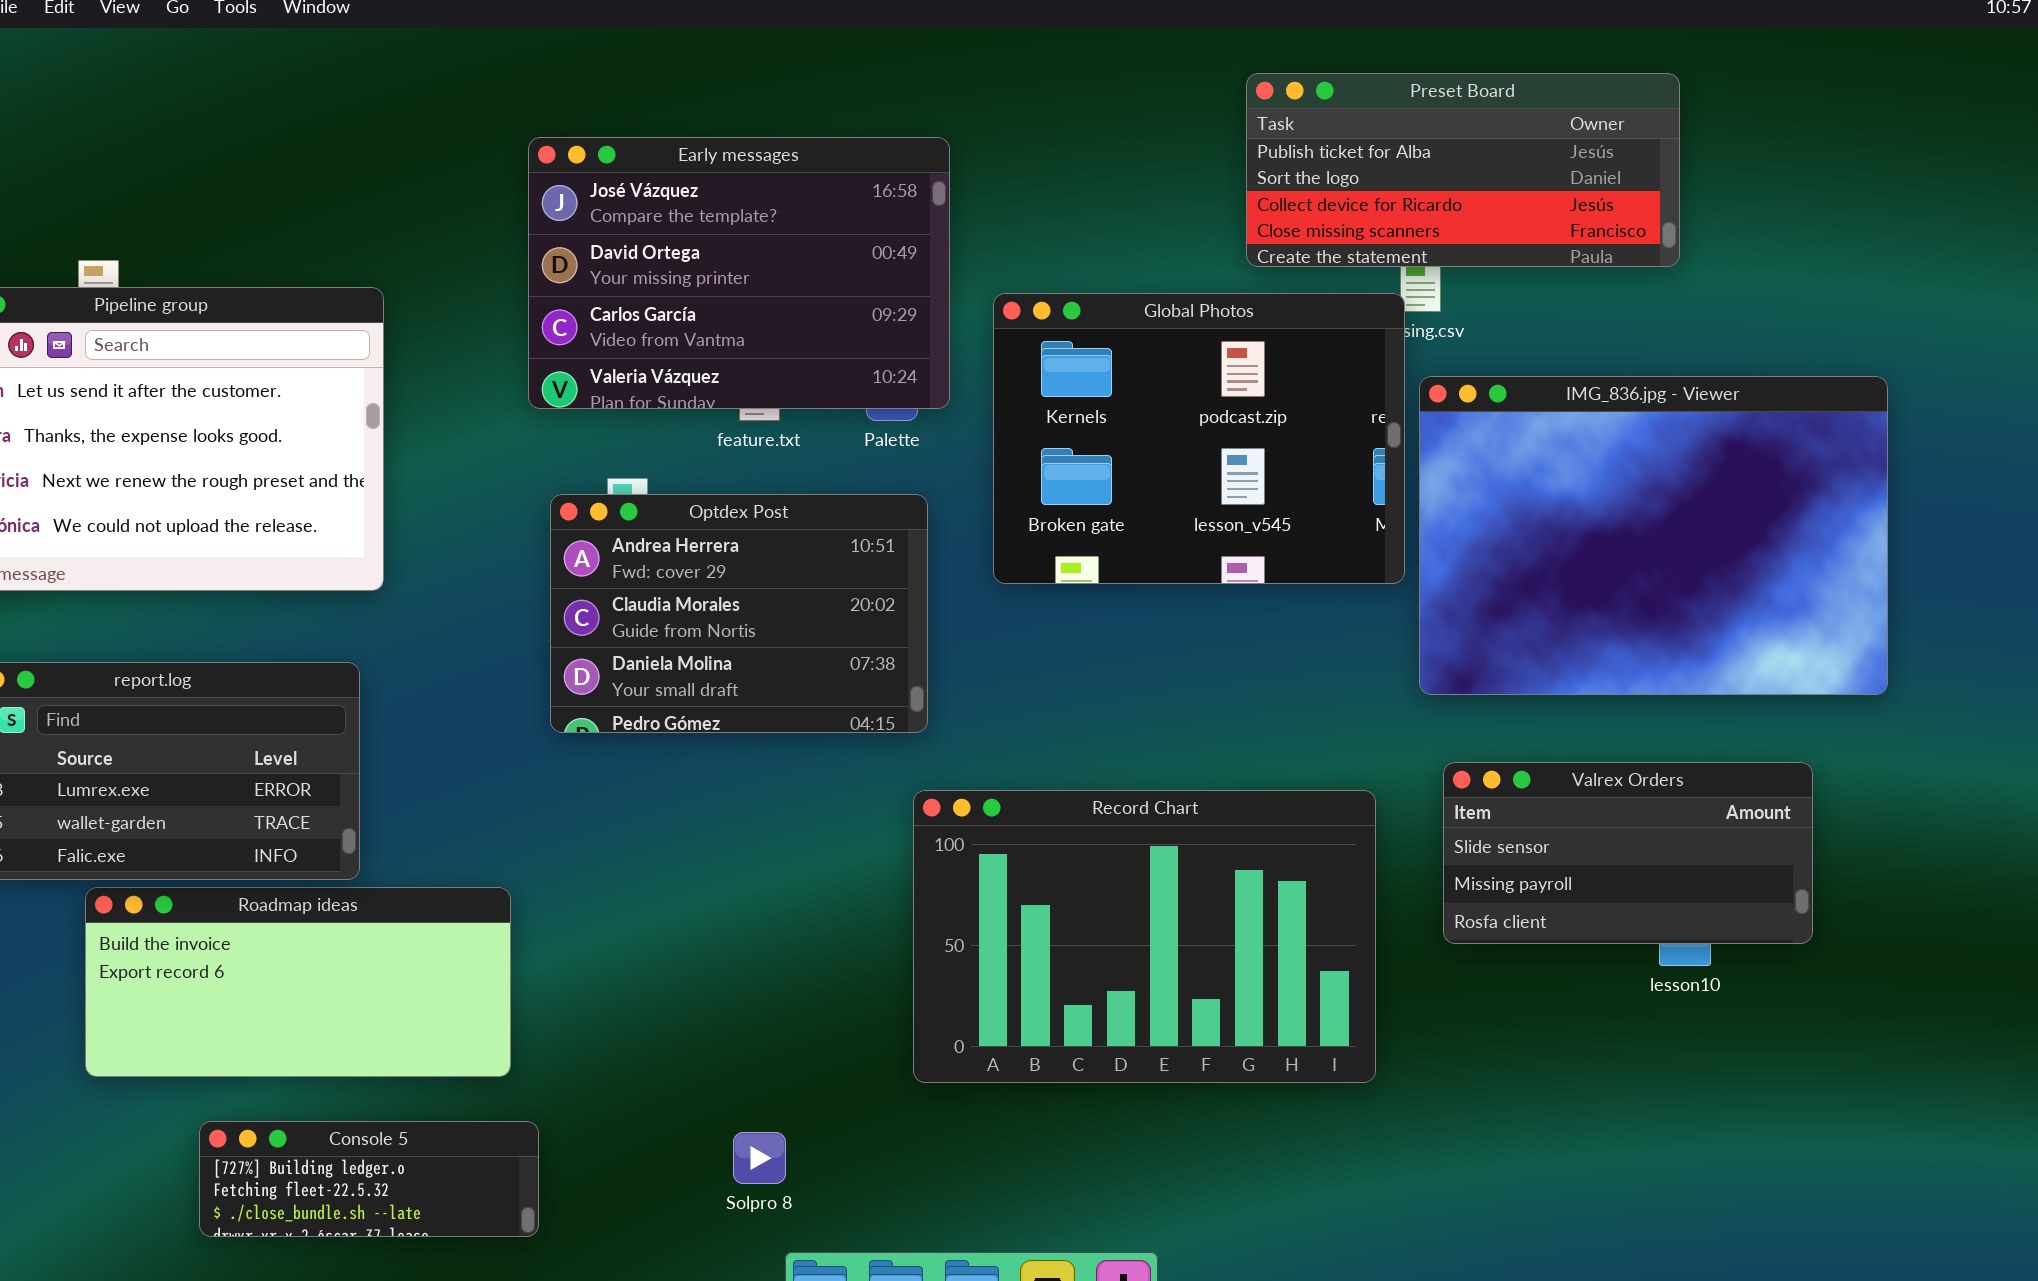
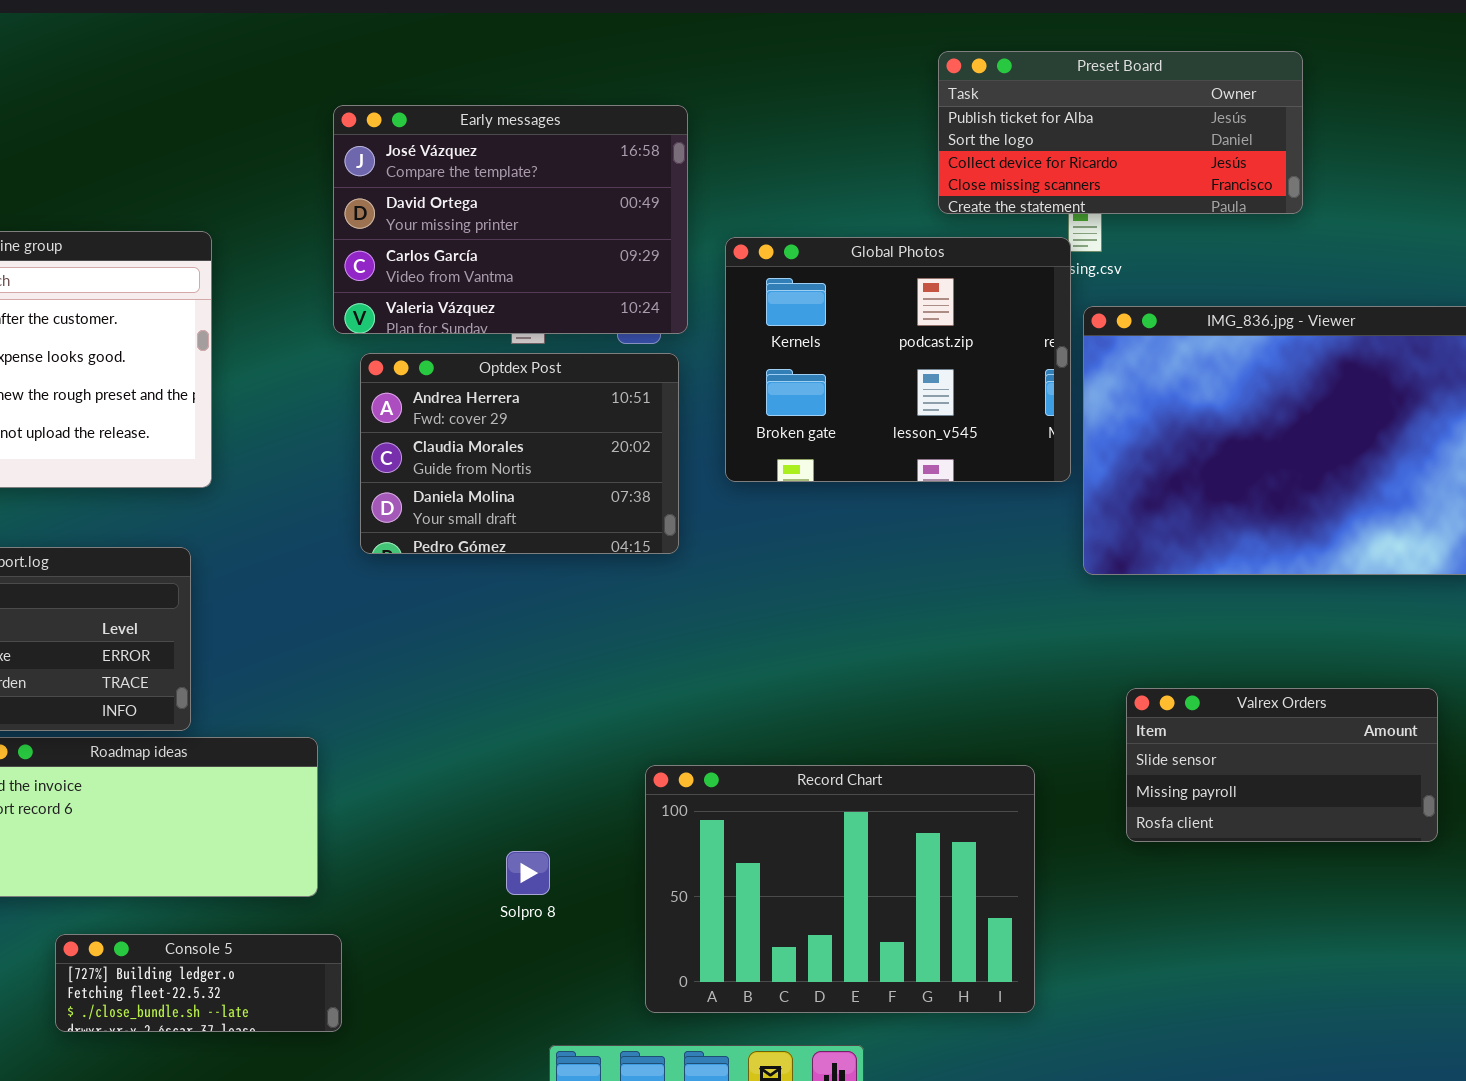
Optdex Post: [550,494,928,733] -> [360,353,679,554], moved
Valrex Orders: [1443,762,1813,944] -> [1126,688,1438,842], moved
Record Chart: [913,790,1376,1083] -> [645,765,1035,1013], moved
Solpro 8: [733,1132,786,1184] -> [506,851,550,895], moved

